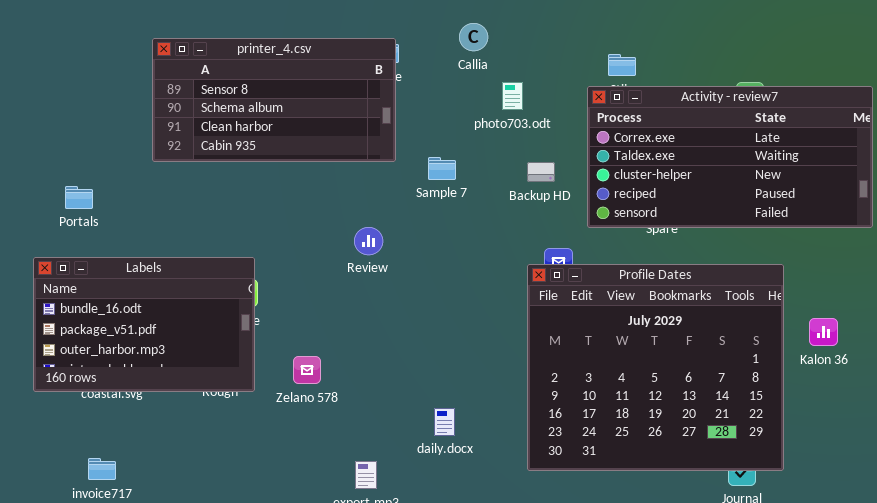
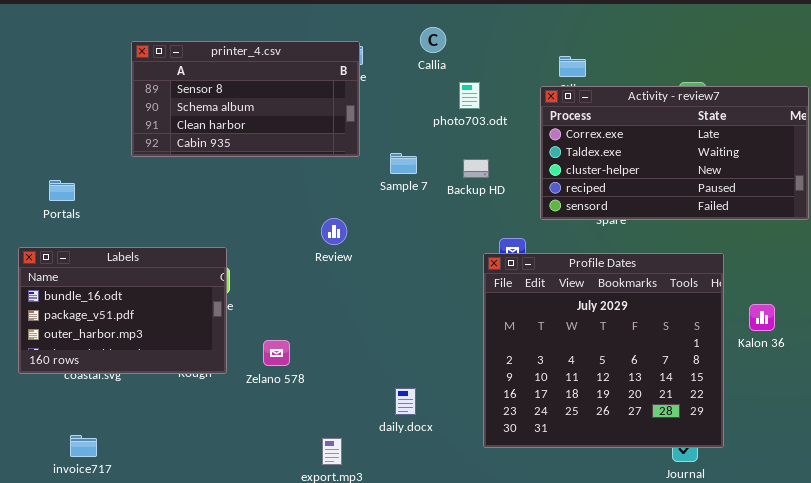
Backup HD: [527,162,555,182] -> [463,159,489,178], moved

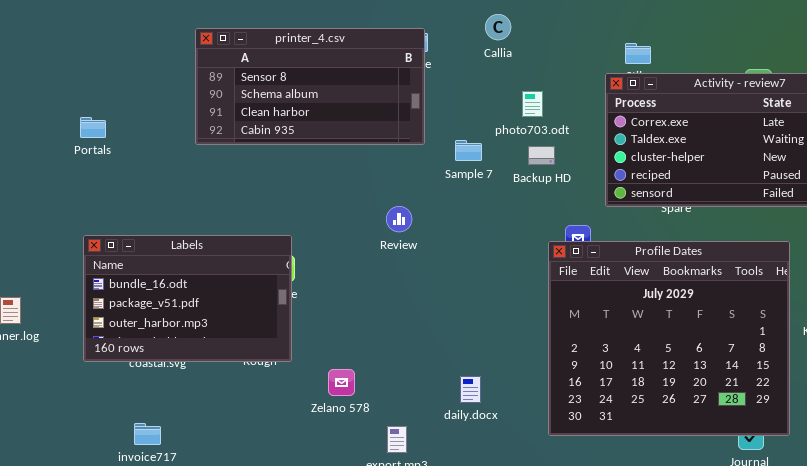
photo703.odt: [459,82,480,109] -> [522,91,543,117], moved
Portals: [49,180,75,201] -> [80,117,106,138], moved
Zelano 578: [263,340,290,366] -> [328,369,355,396], moved

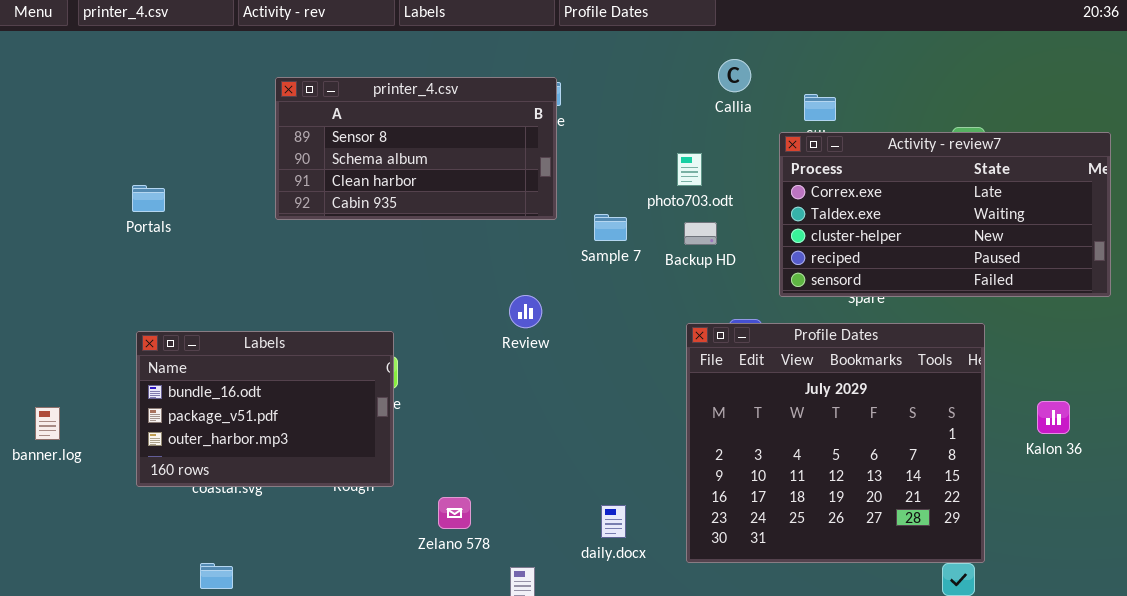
Callia: [485,14,511,40] -> [718,59,751,92], moved
Profile Dates: [548,241,790,436] -> [686,323,985,563], moved

